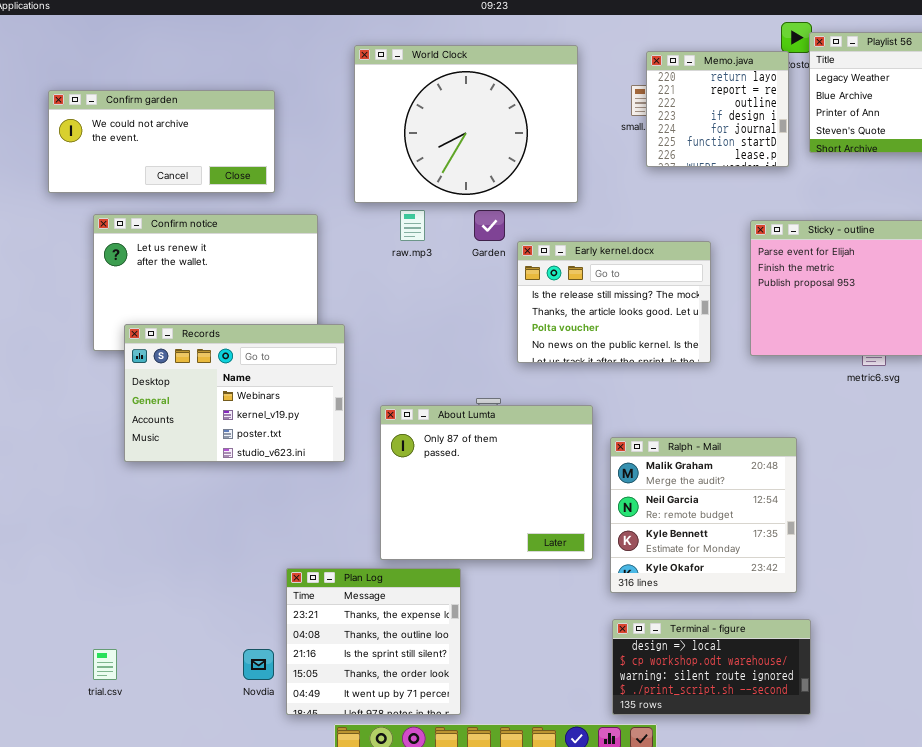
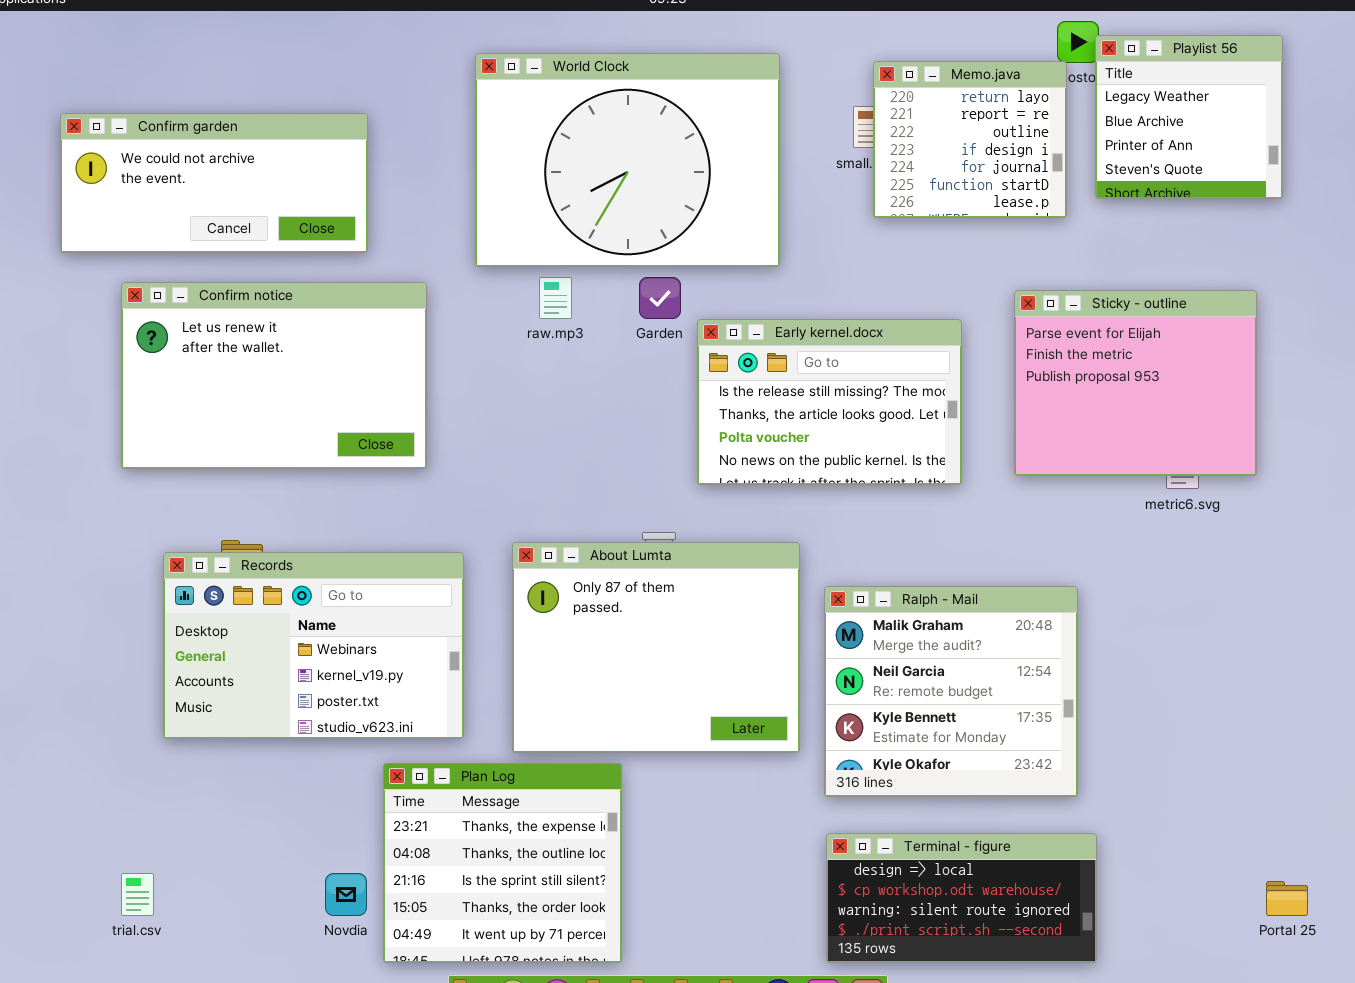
Records: [124,324,345,462] -> [163,552,464,739], moved

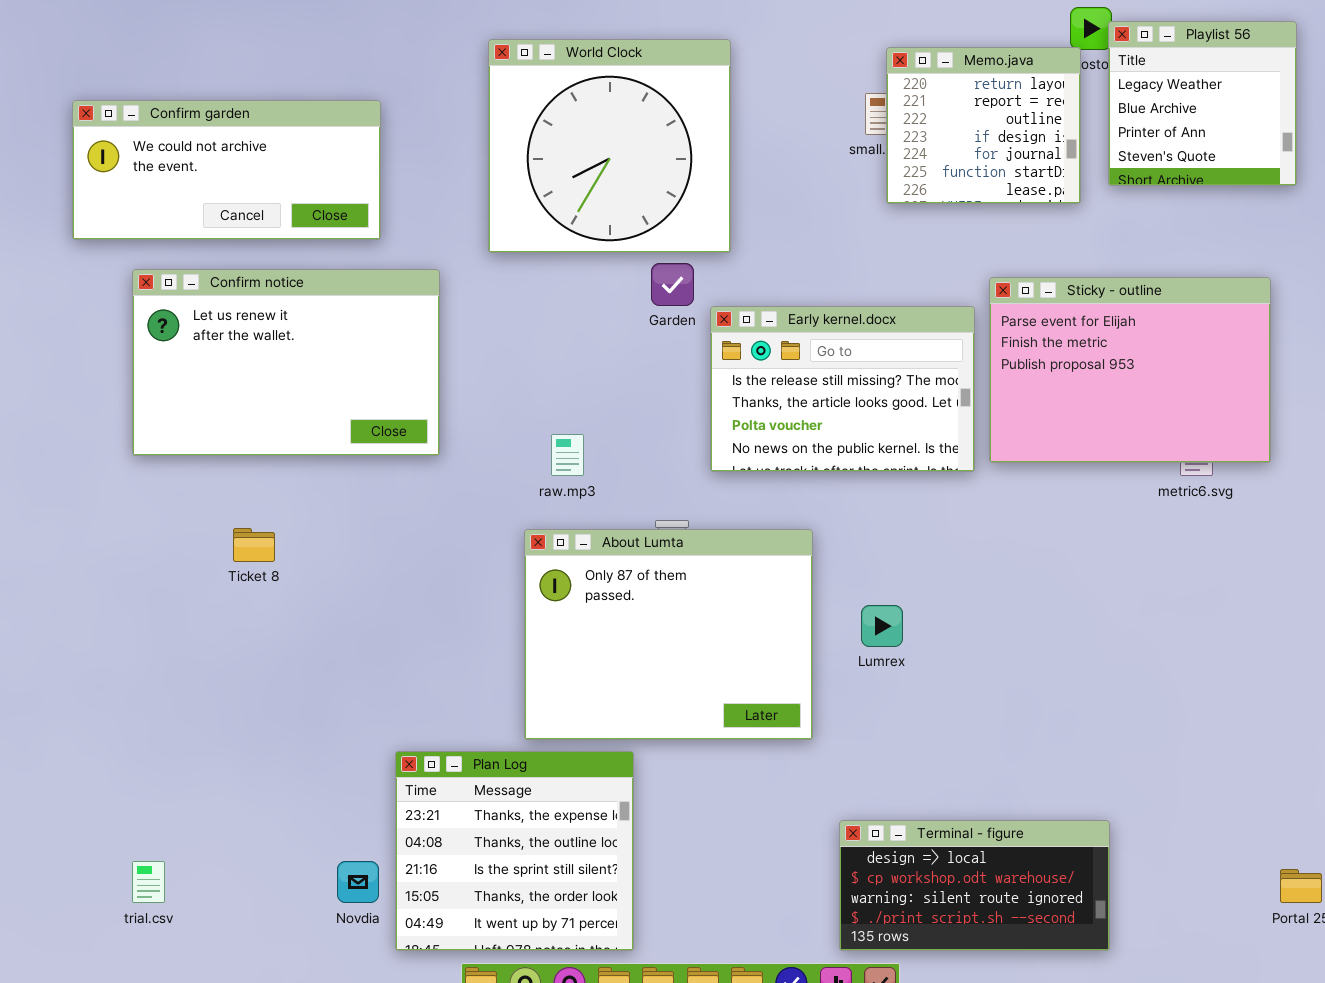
World Clock: [475,53,780,267] -> [488,39,731,253], resized
raw.mp3: [539,277,572,319] -> [551,434,584,476], moved
Sticky - outline: [1014,290,1257,476] -> [989,277,1271,463], resized
Records: [163,552,464,739] -> none, closed
Ralph - Mail: [824,586,1078,797] -> none, closed

